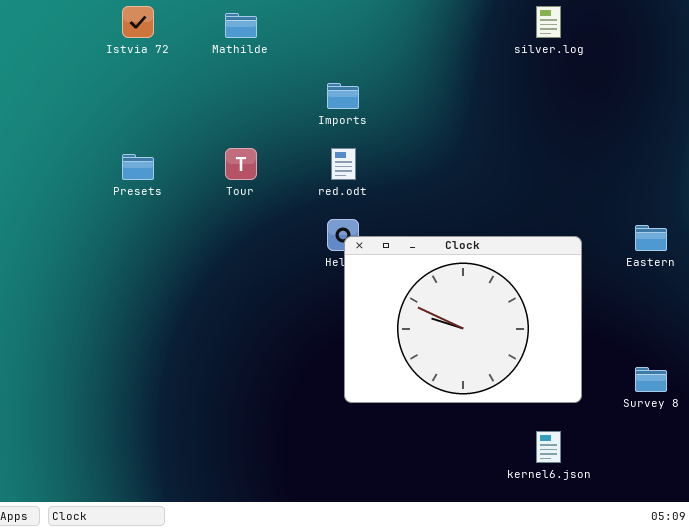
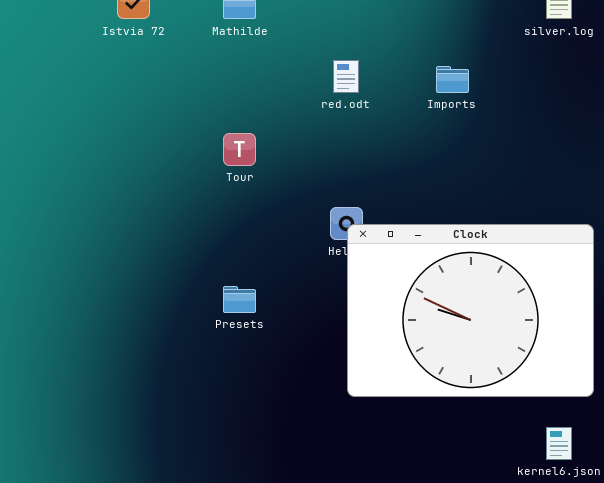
Imports: [327,83,359,109] -> [436,66,469,93], moved
red.odt: [331,148,356,180] -> [333,60,359,93], moved
Presets: [122,154,154,180] -> [223,286,256,313], moved

